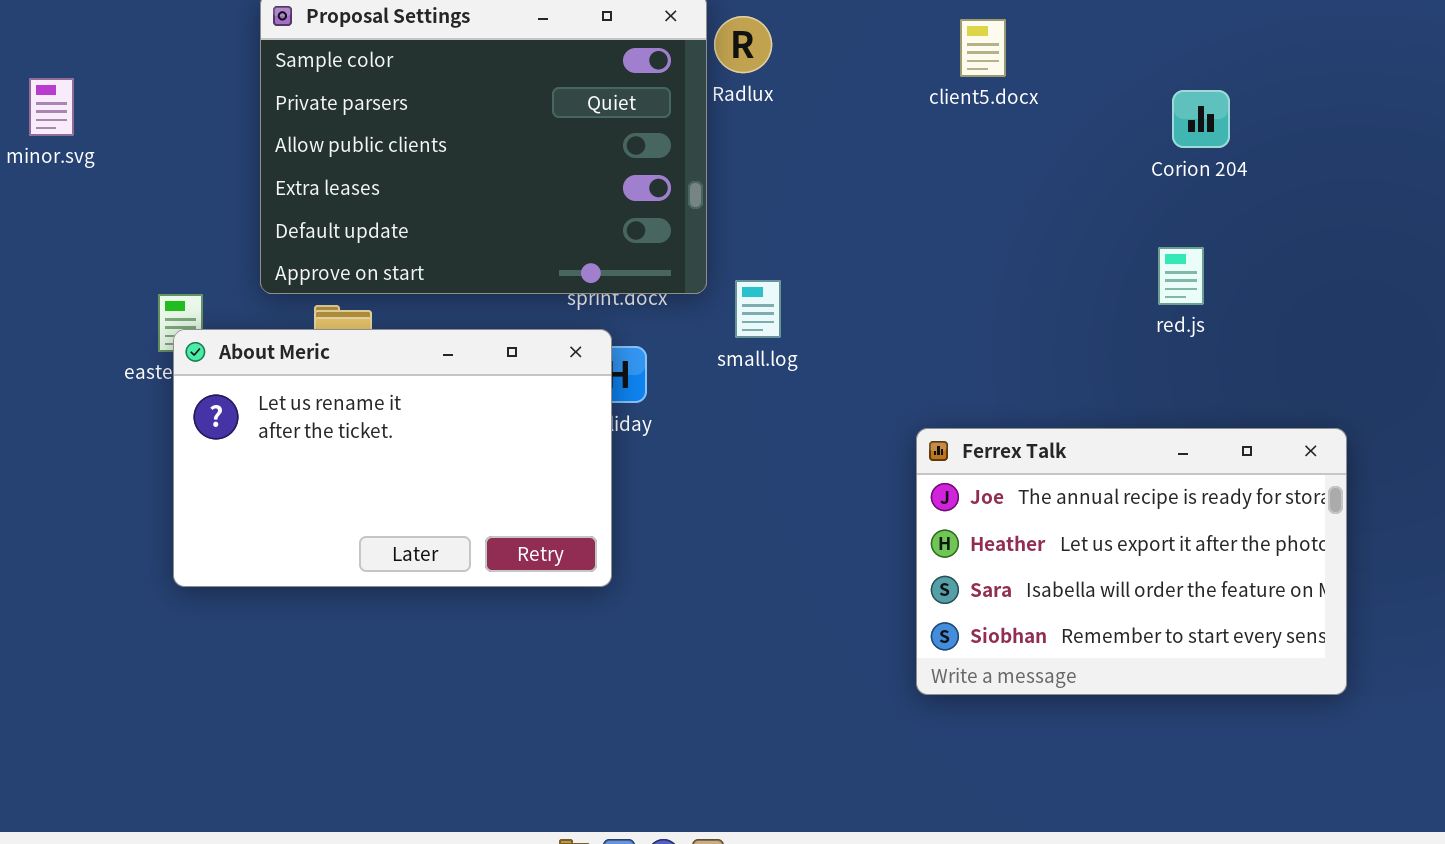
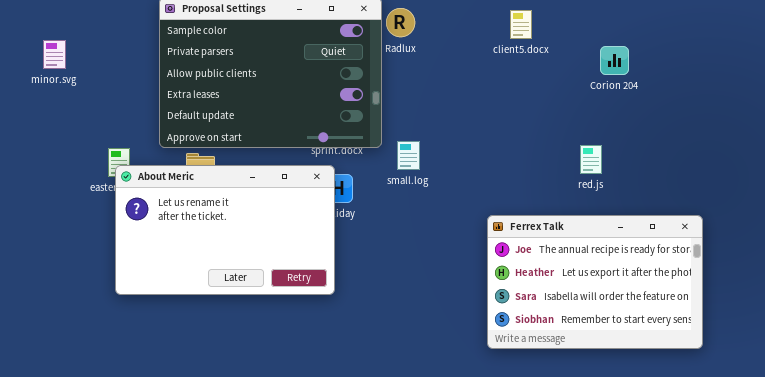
Corion 204: [1172,90,1230,148] -> [600,46,629,75], moved
red.js: [1158,247,1204,305] -> [580,145,602,174], moved

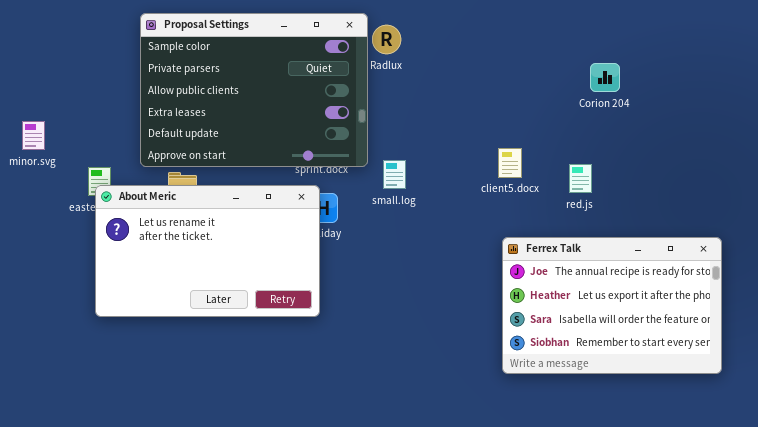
client5.docx: [510,10,532,39] -> [498,148,522,178], moved
minor.svg: [43,40,66,69] -> [22,121,45,150], moved
Ferrex Talk: [487,215,703,349] -> [502,237,722,374], moved

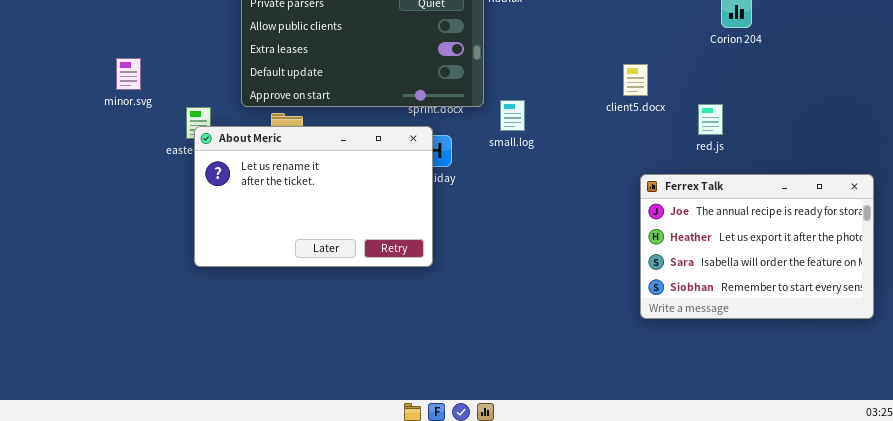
client5.docx: [498,148,522,178] -> [623,64,648,96], moved
Ferrex Talk: [502,237,722,374] -> [640,174,874,319], moved

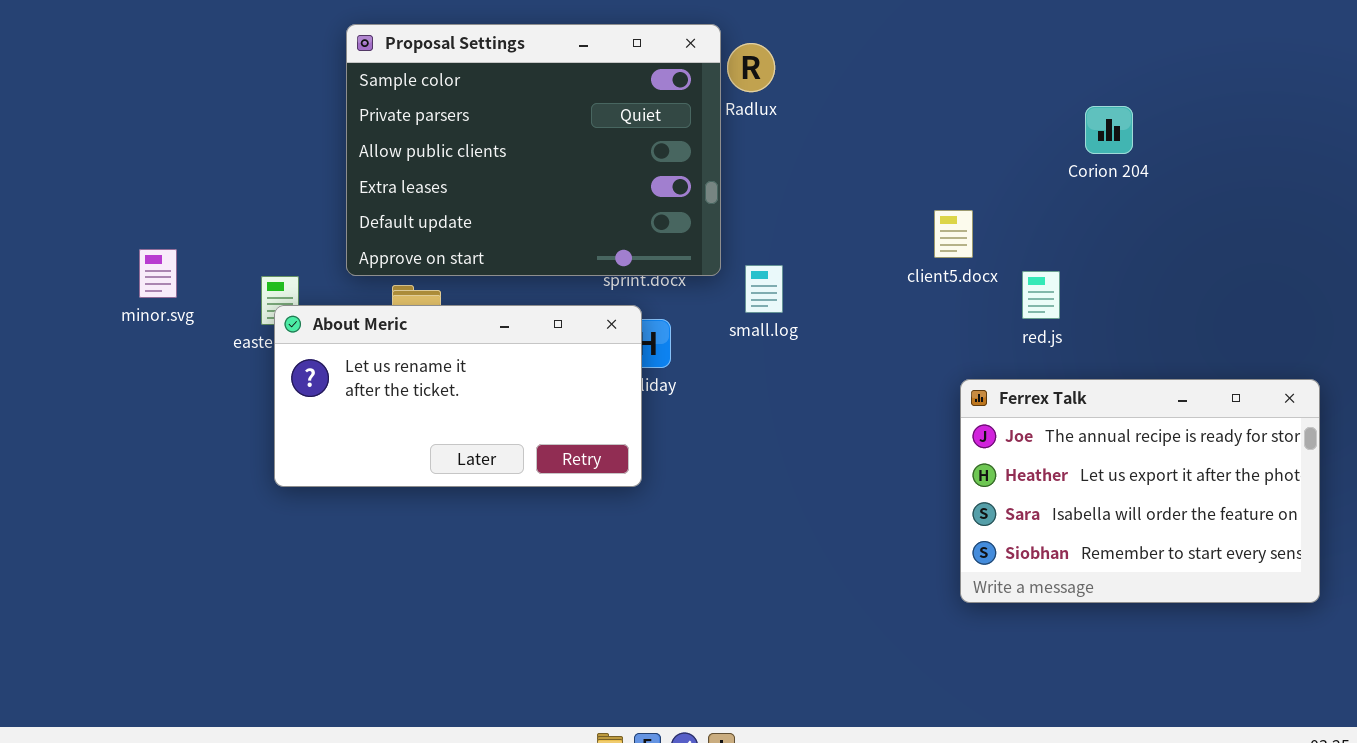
minor.svg: [116,58,141,90] -> [139,249,177,298], moved
red.js: [698,104,723,135] -> [1022,271,1060,319], moved
About Meric: [194,126,433,267] -> [274,305,642,487], resized

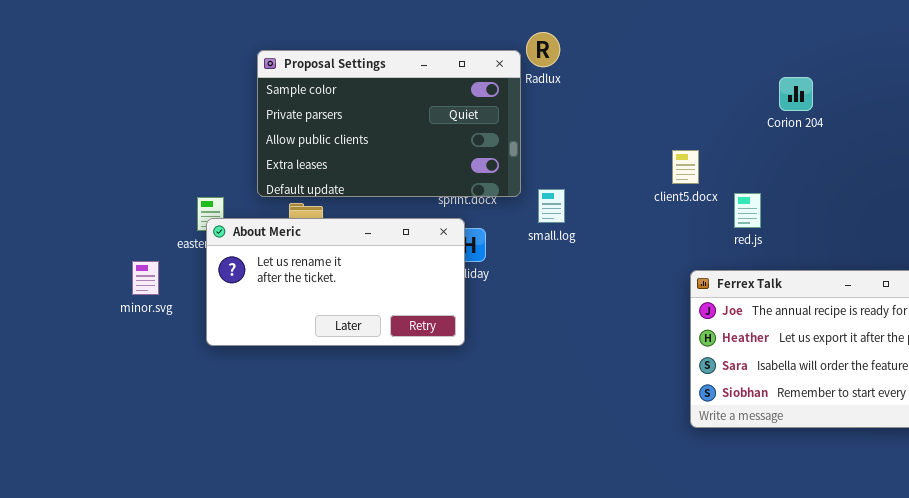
Proposal Settings: [346,24,721,276] -> [257,50,521,197], resized
minor.svg: [139,249,177,298] -> [132,261,159,295], moved

